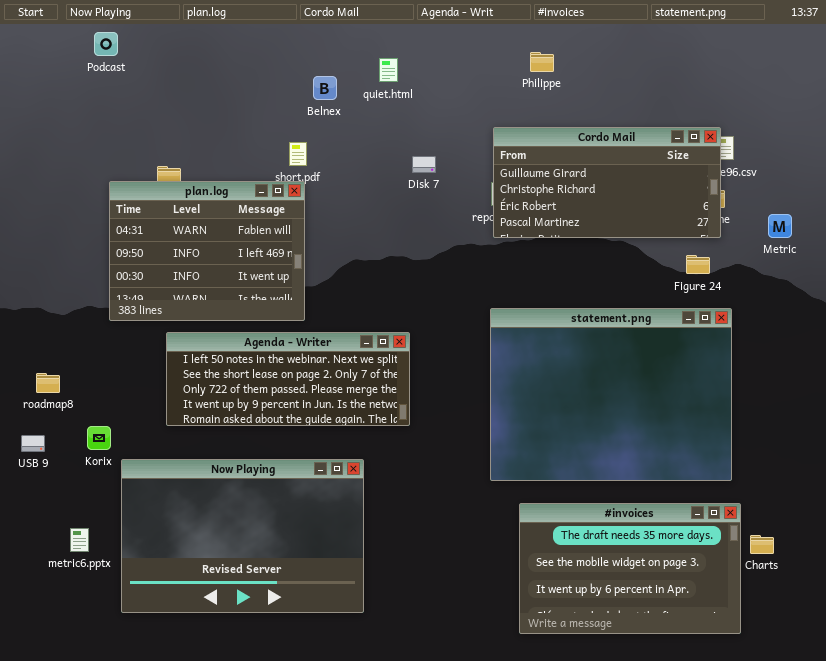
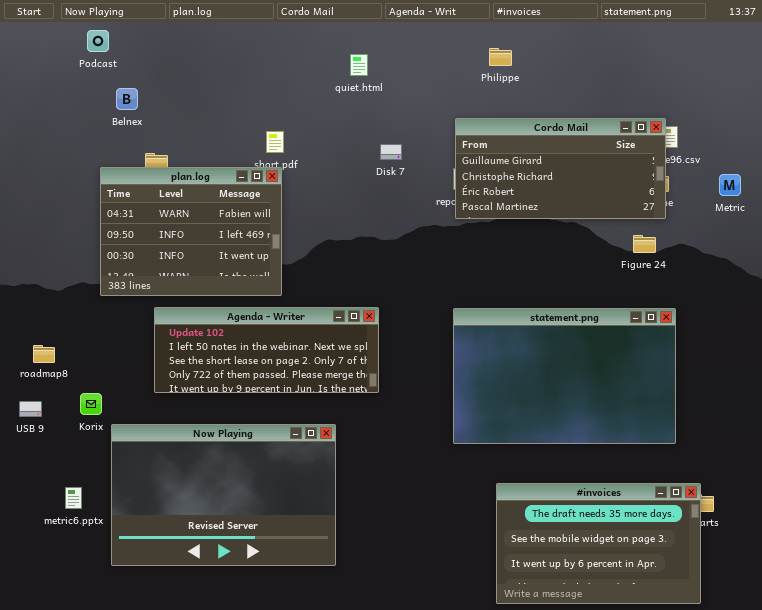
Belnex: [313,76,337,100] -> [116,88,138,110], moved
Metric: [768,214,792,238] -> [719,174,741,196], moved
statement.png: [490,308,732,481] -> [453,308,676,444], resized
Agenda - Writer: [166,332,410,426] -> [154,307,379,393], scrolled up 1 row
#invoices: [519,503,741,634] -> [496,483,701,604], moved

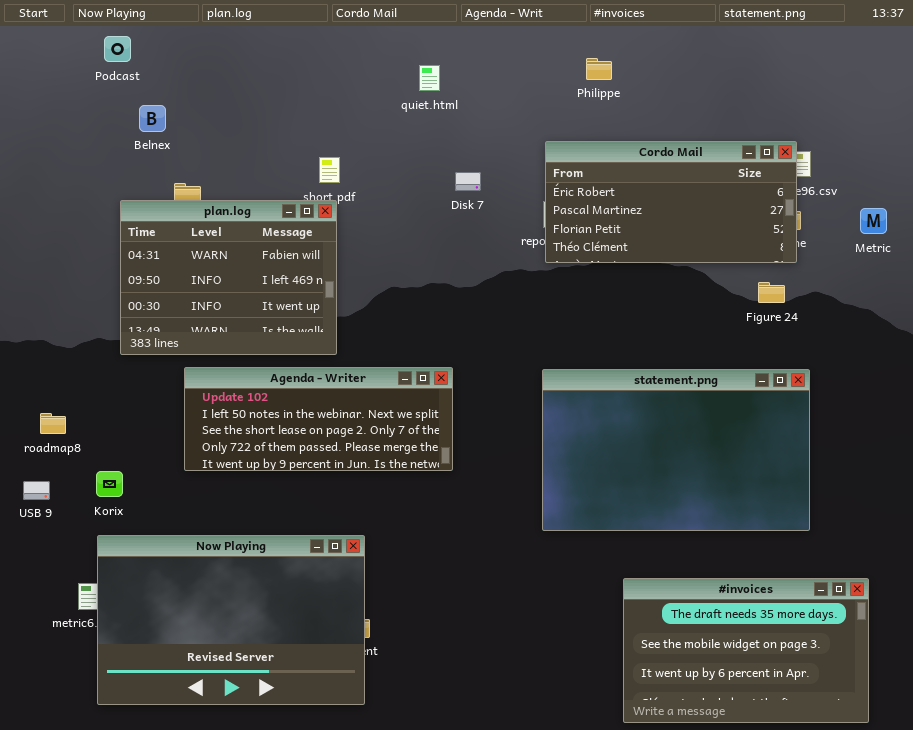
Cordo Mail: [455,118,666,219] -> [545,141,797,263], scrolled down 2 rows
Now Playing: [111,424,336,566] -> [97,535,365,705], moved
#invoices: [496,483,701,604] -> [623,578,869,723], moved

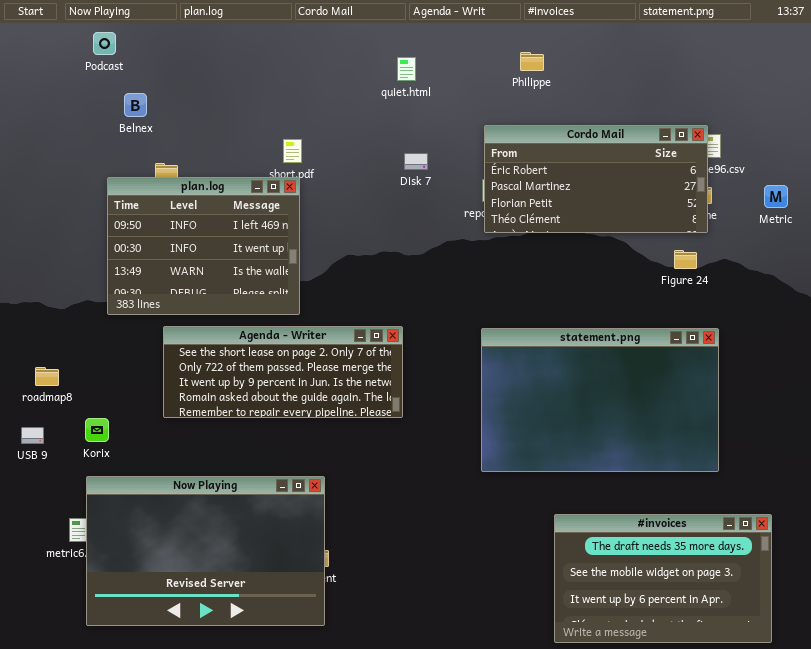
quiet.html: [419,65,440,91] -> [397,57,416,81], moved
plan.log: [120,200,337,355] -> [107,177,300,315], scrolled down 1 row
Agenda - Writer: [184,367,453,471] -> [163,326,403,418], scrolled down 2 rows

